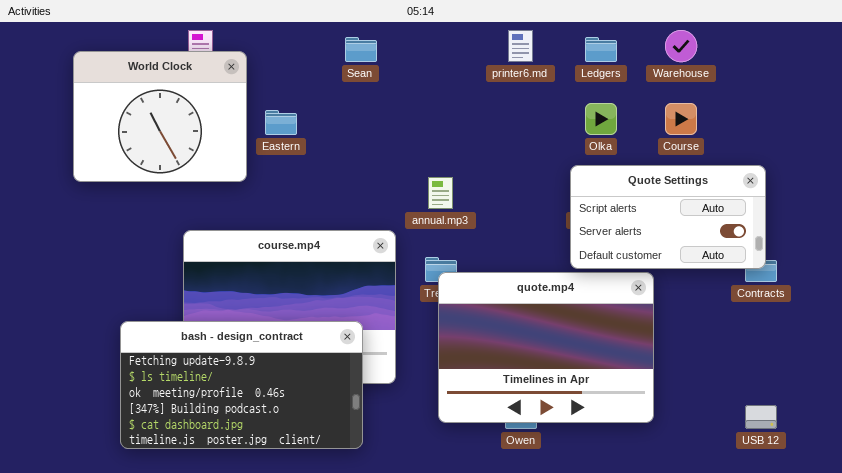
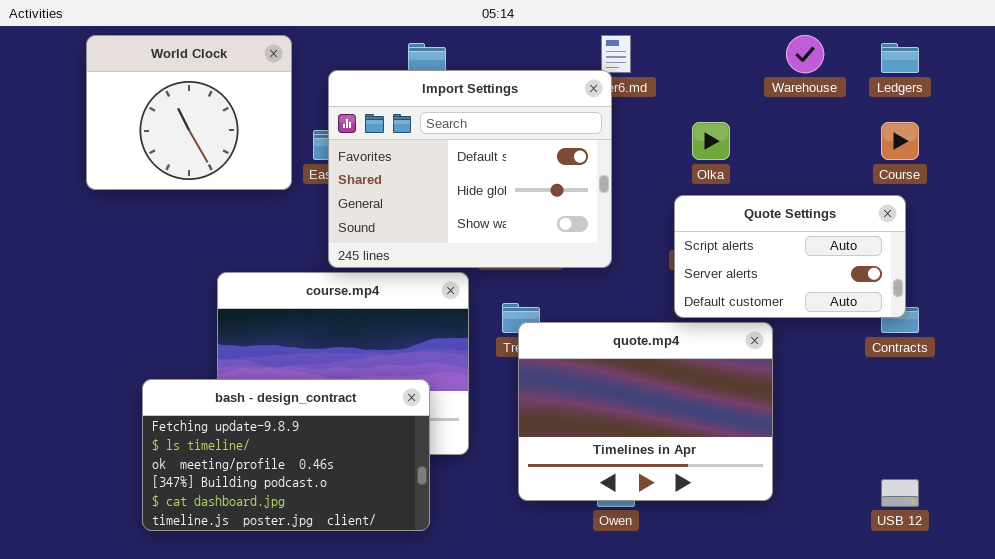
Ledgers: [585,37,617,62] -> [881,43,919,73], moved
World Clock: [73,51,247,182] -> [86,35,292,190], moved
Import Settings: none -> [328,70,612,268], opened
Course: [665,103,697,135] -> [881,122,919,160], moved

